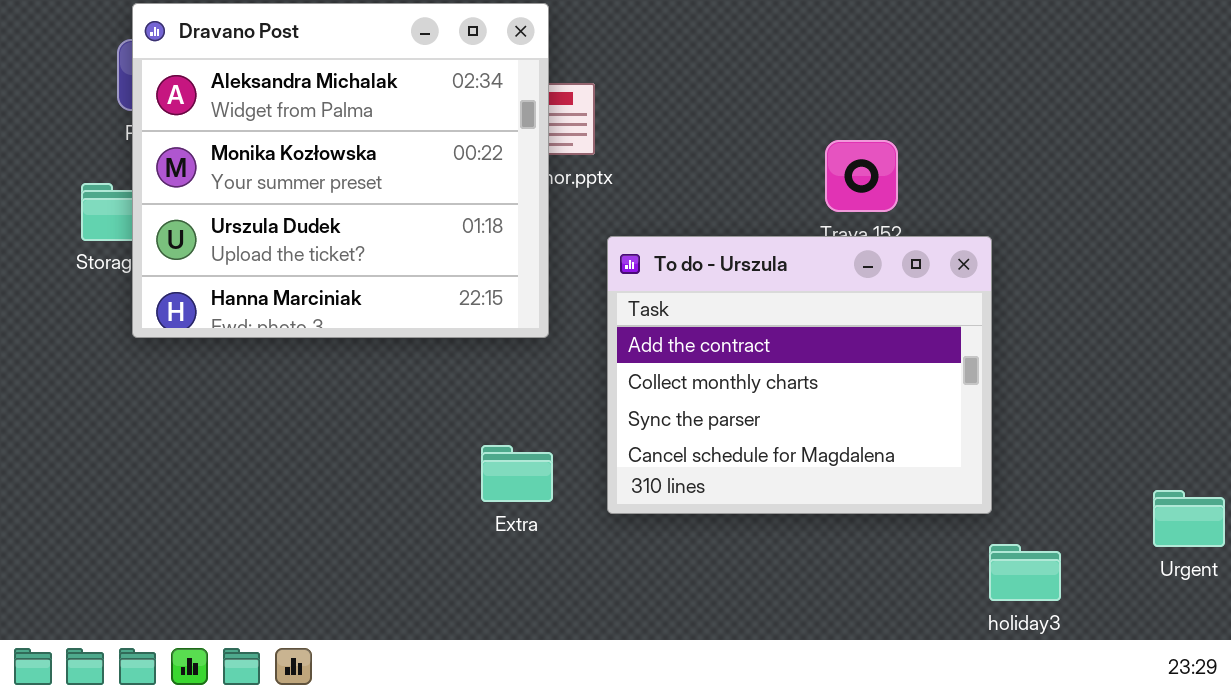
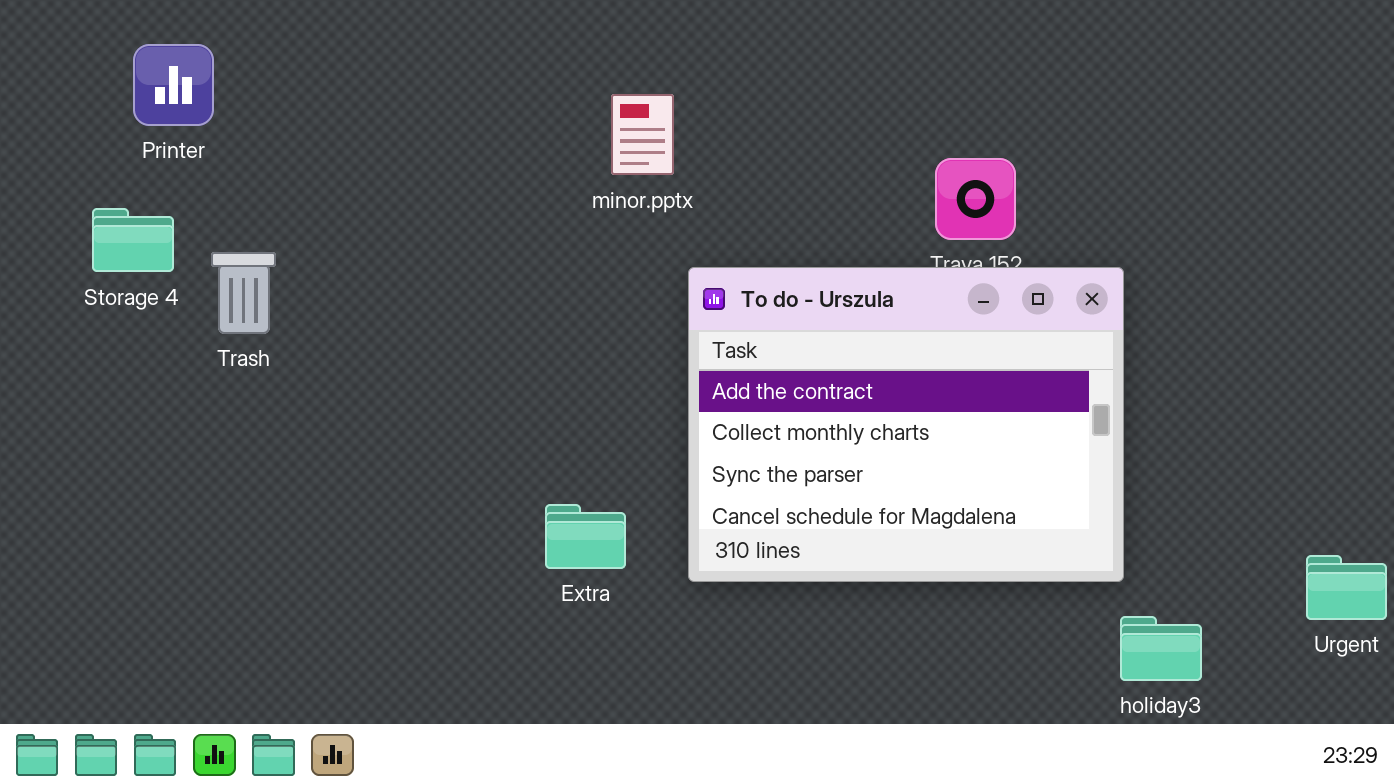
Dravano Post: [132,3,549,338] -> none, closed

